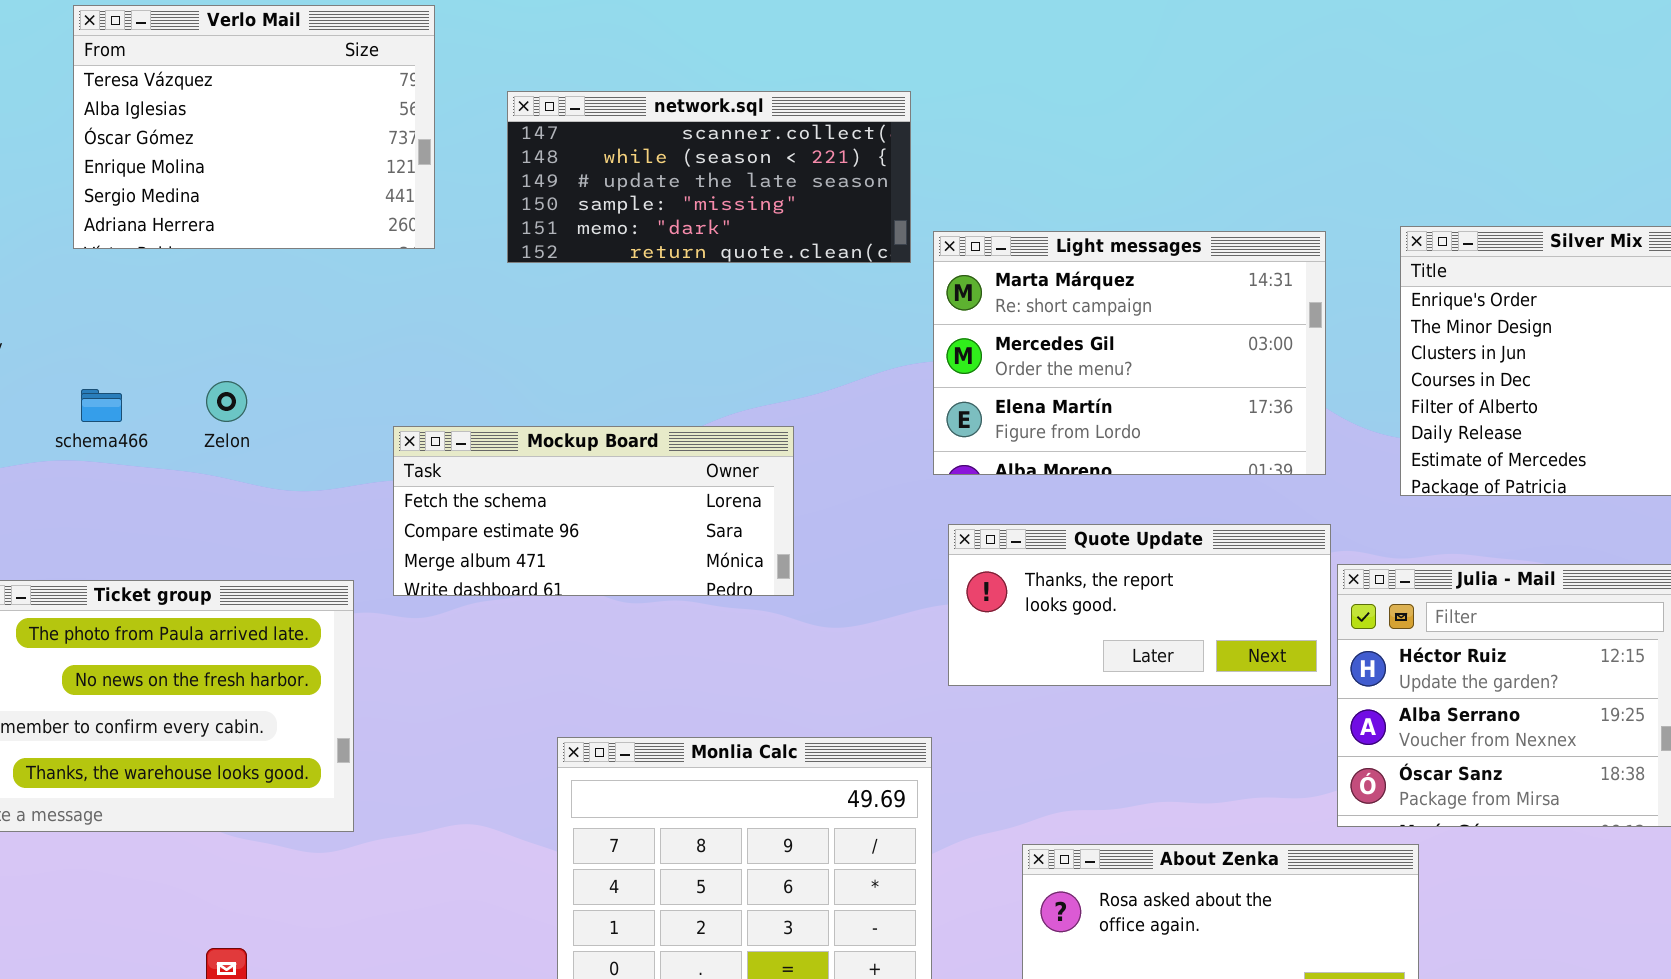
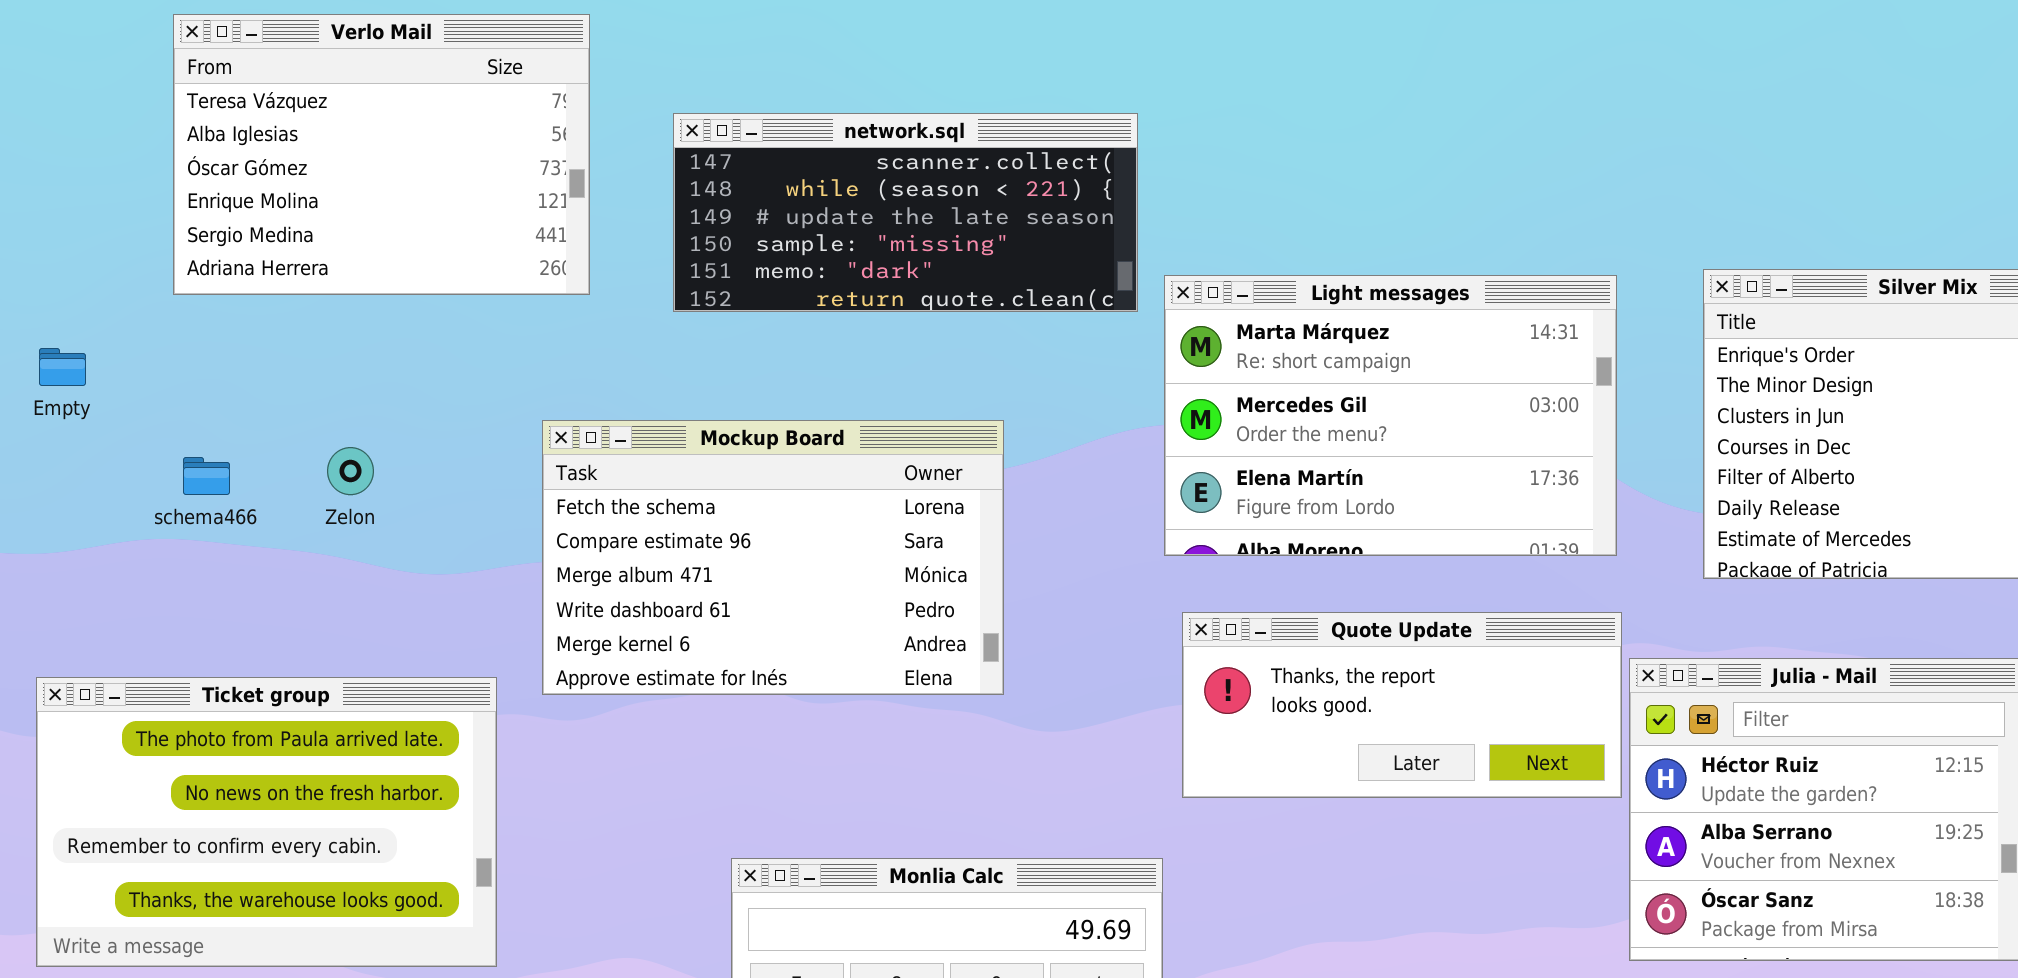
Mockup Board: [393,426,794,596] -> [542,420,1004,695], resized

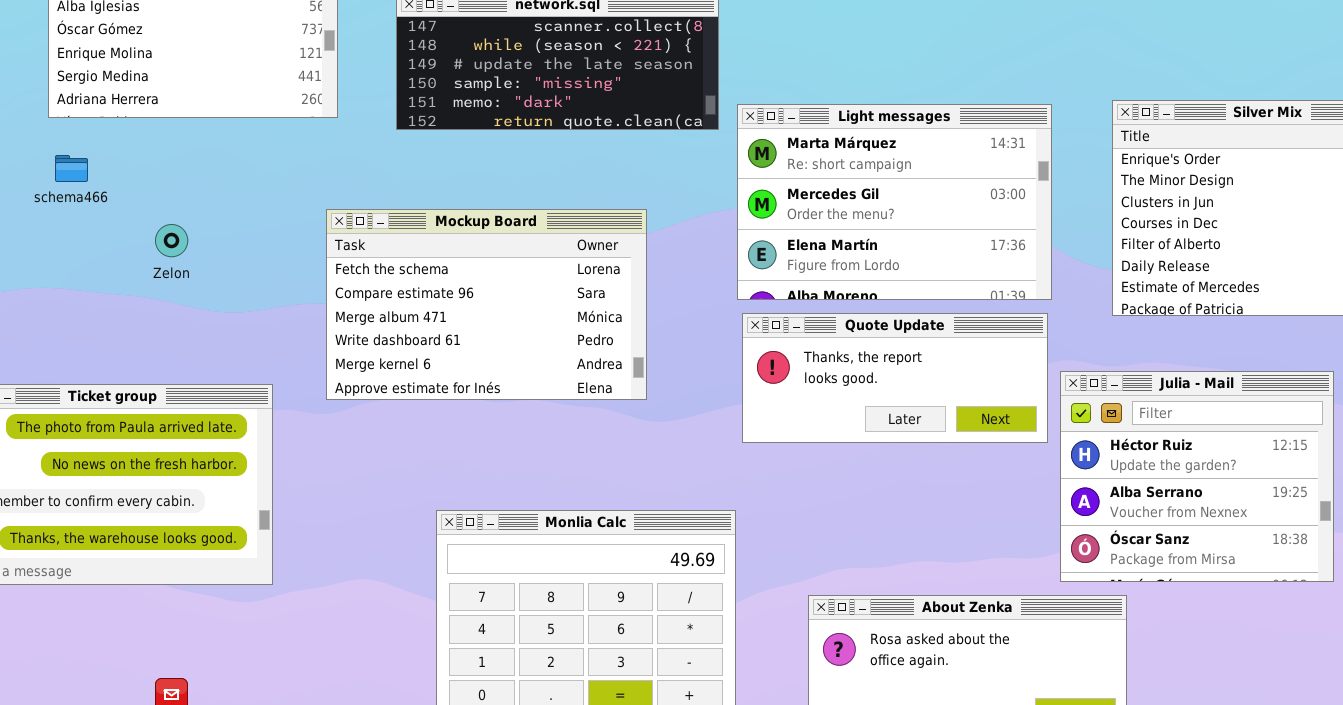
Mockup Board: [542,420,1004,695] -> [326,209,647,400], moved
schema466: [183,457,230,495] -> [55,155,88,182], moved
Quote Update: [1182,612,1622,798] -> [742,313,1048,443], moved

